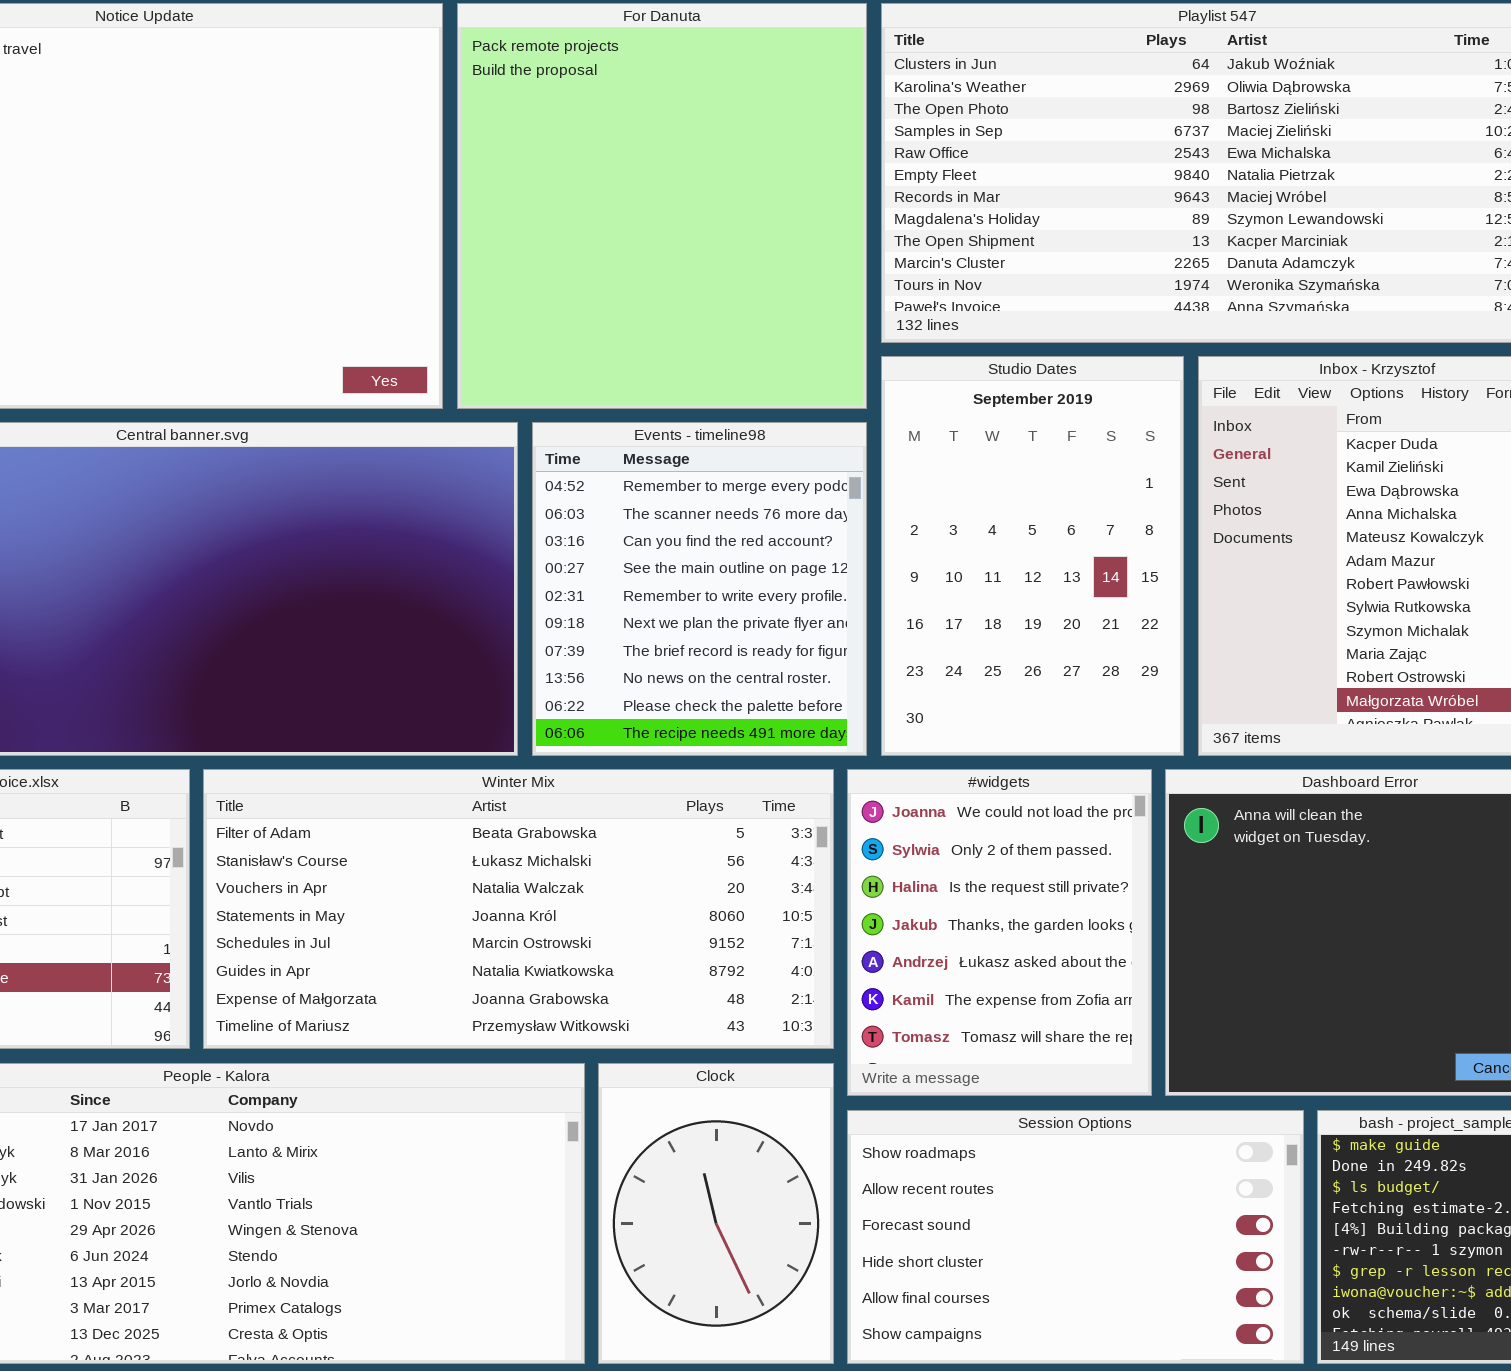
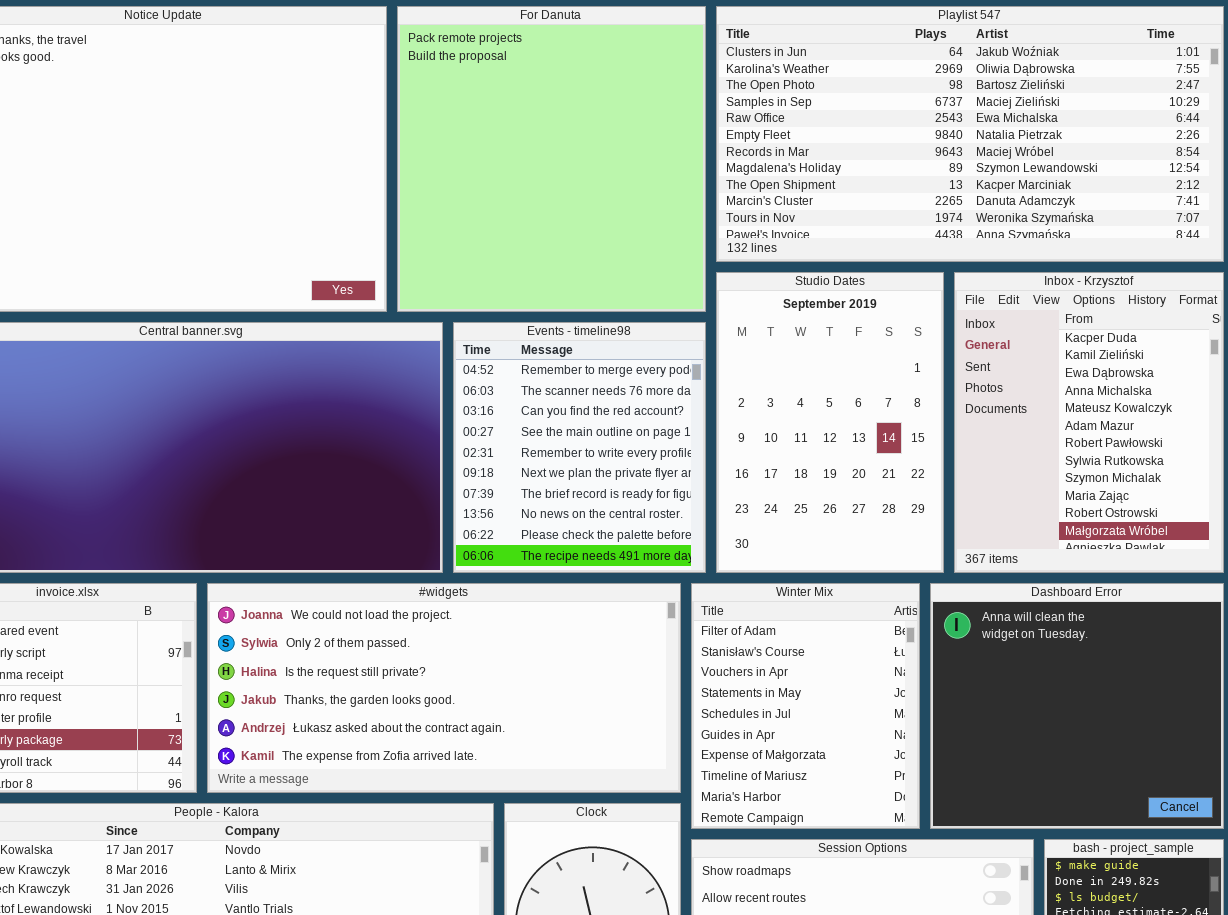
Winter Mix: [203,769,834,1049] -> [691,583,920,829], moved, resized
#widgets: [847,769,1152,1096] -> [207,583,681,793], moved, resized

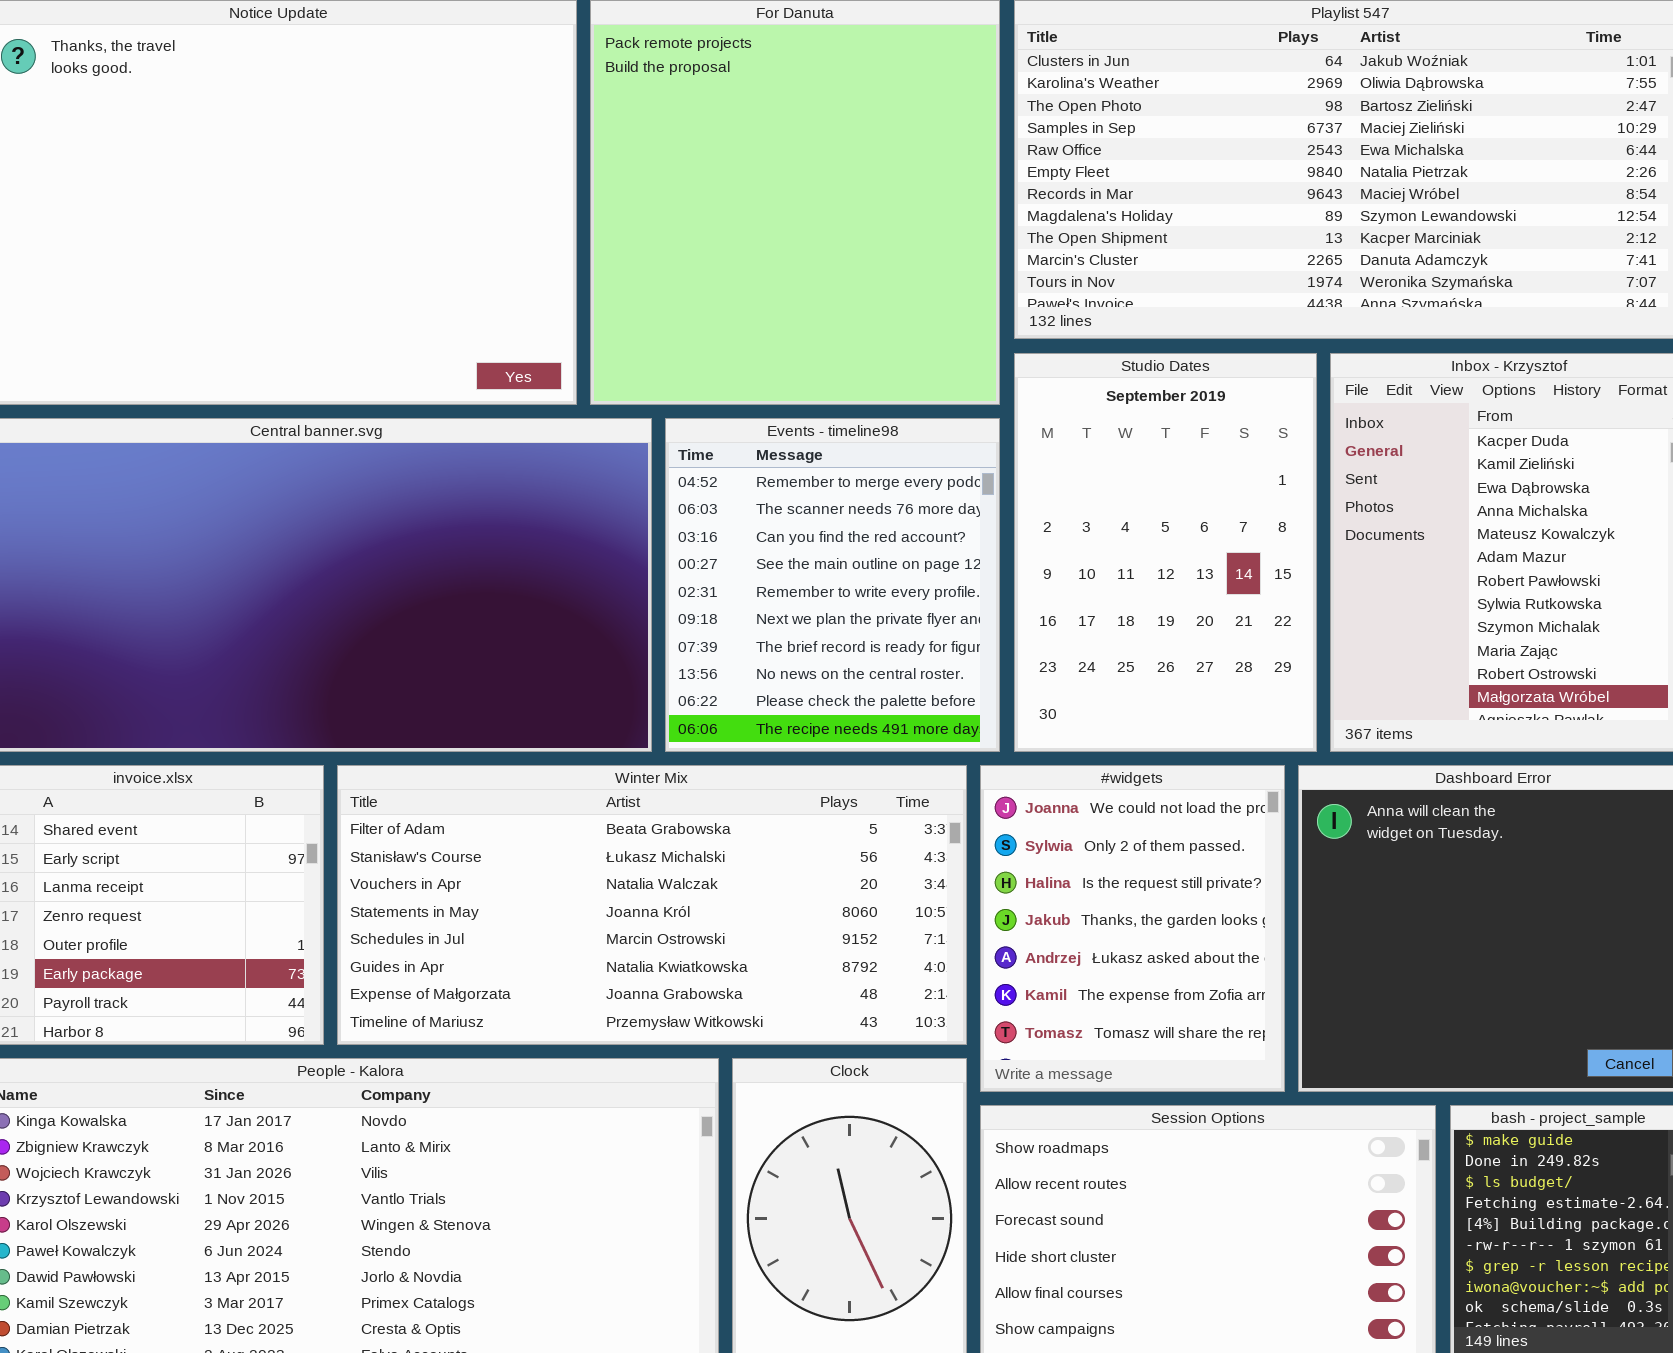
#widgets: [207,583,681,793] -> [980,765,1285,1092], moved, resized
Winter Mix: [691,583,920,829] -> [337,765,967,1045], moved, resized

